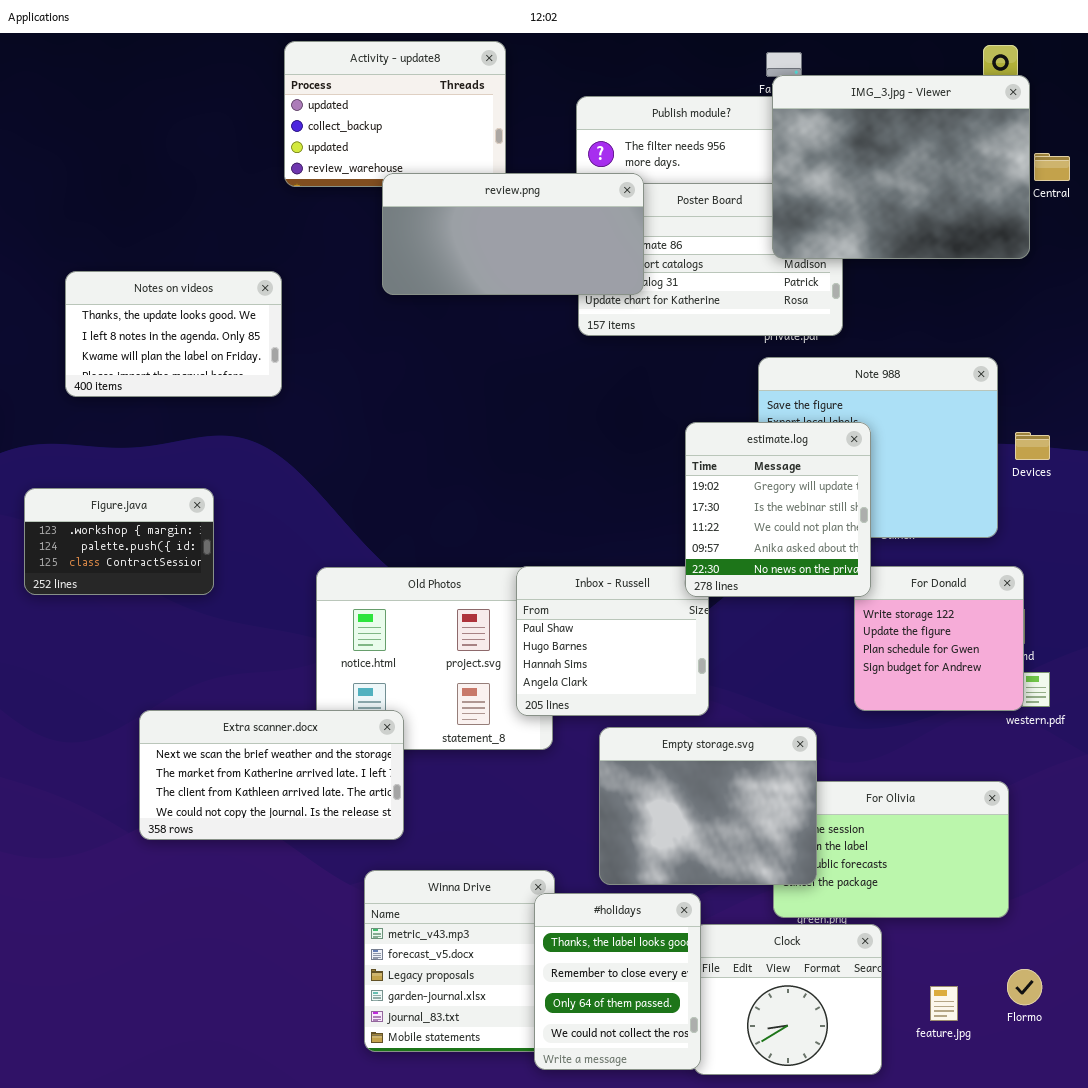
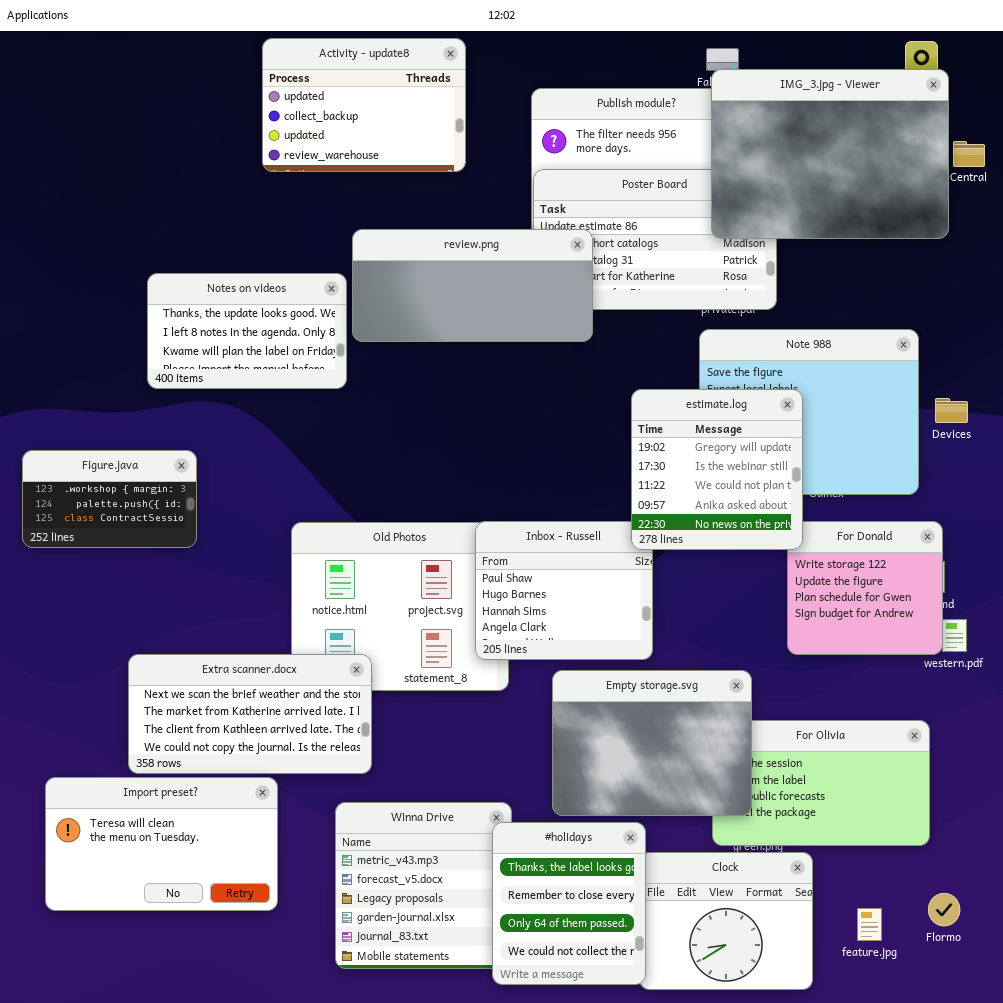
review.png: [382,173,644,295] -> [352,229,593,342], moved
Notes on videos: [65,271,282,397] -> [147,273,347,389], moved
Import preset?: none -> [45,777,278,911], opened

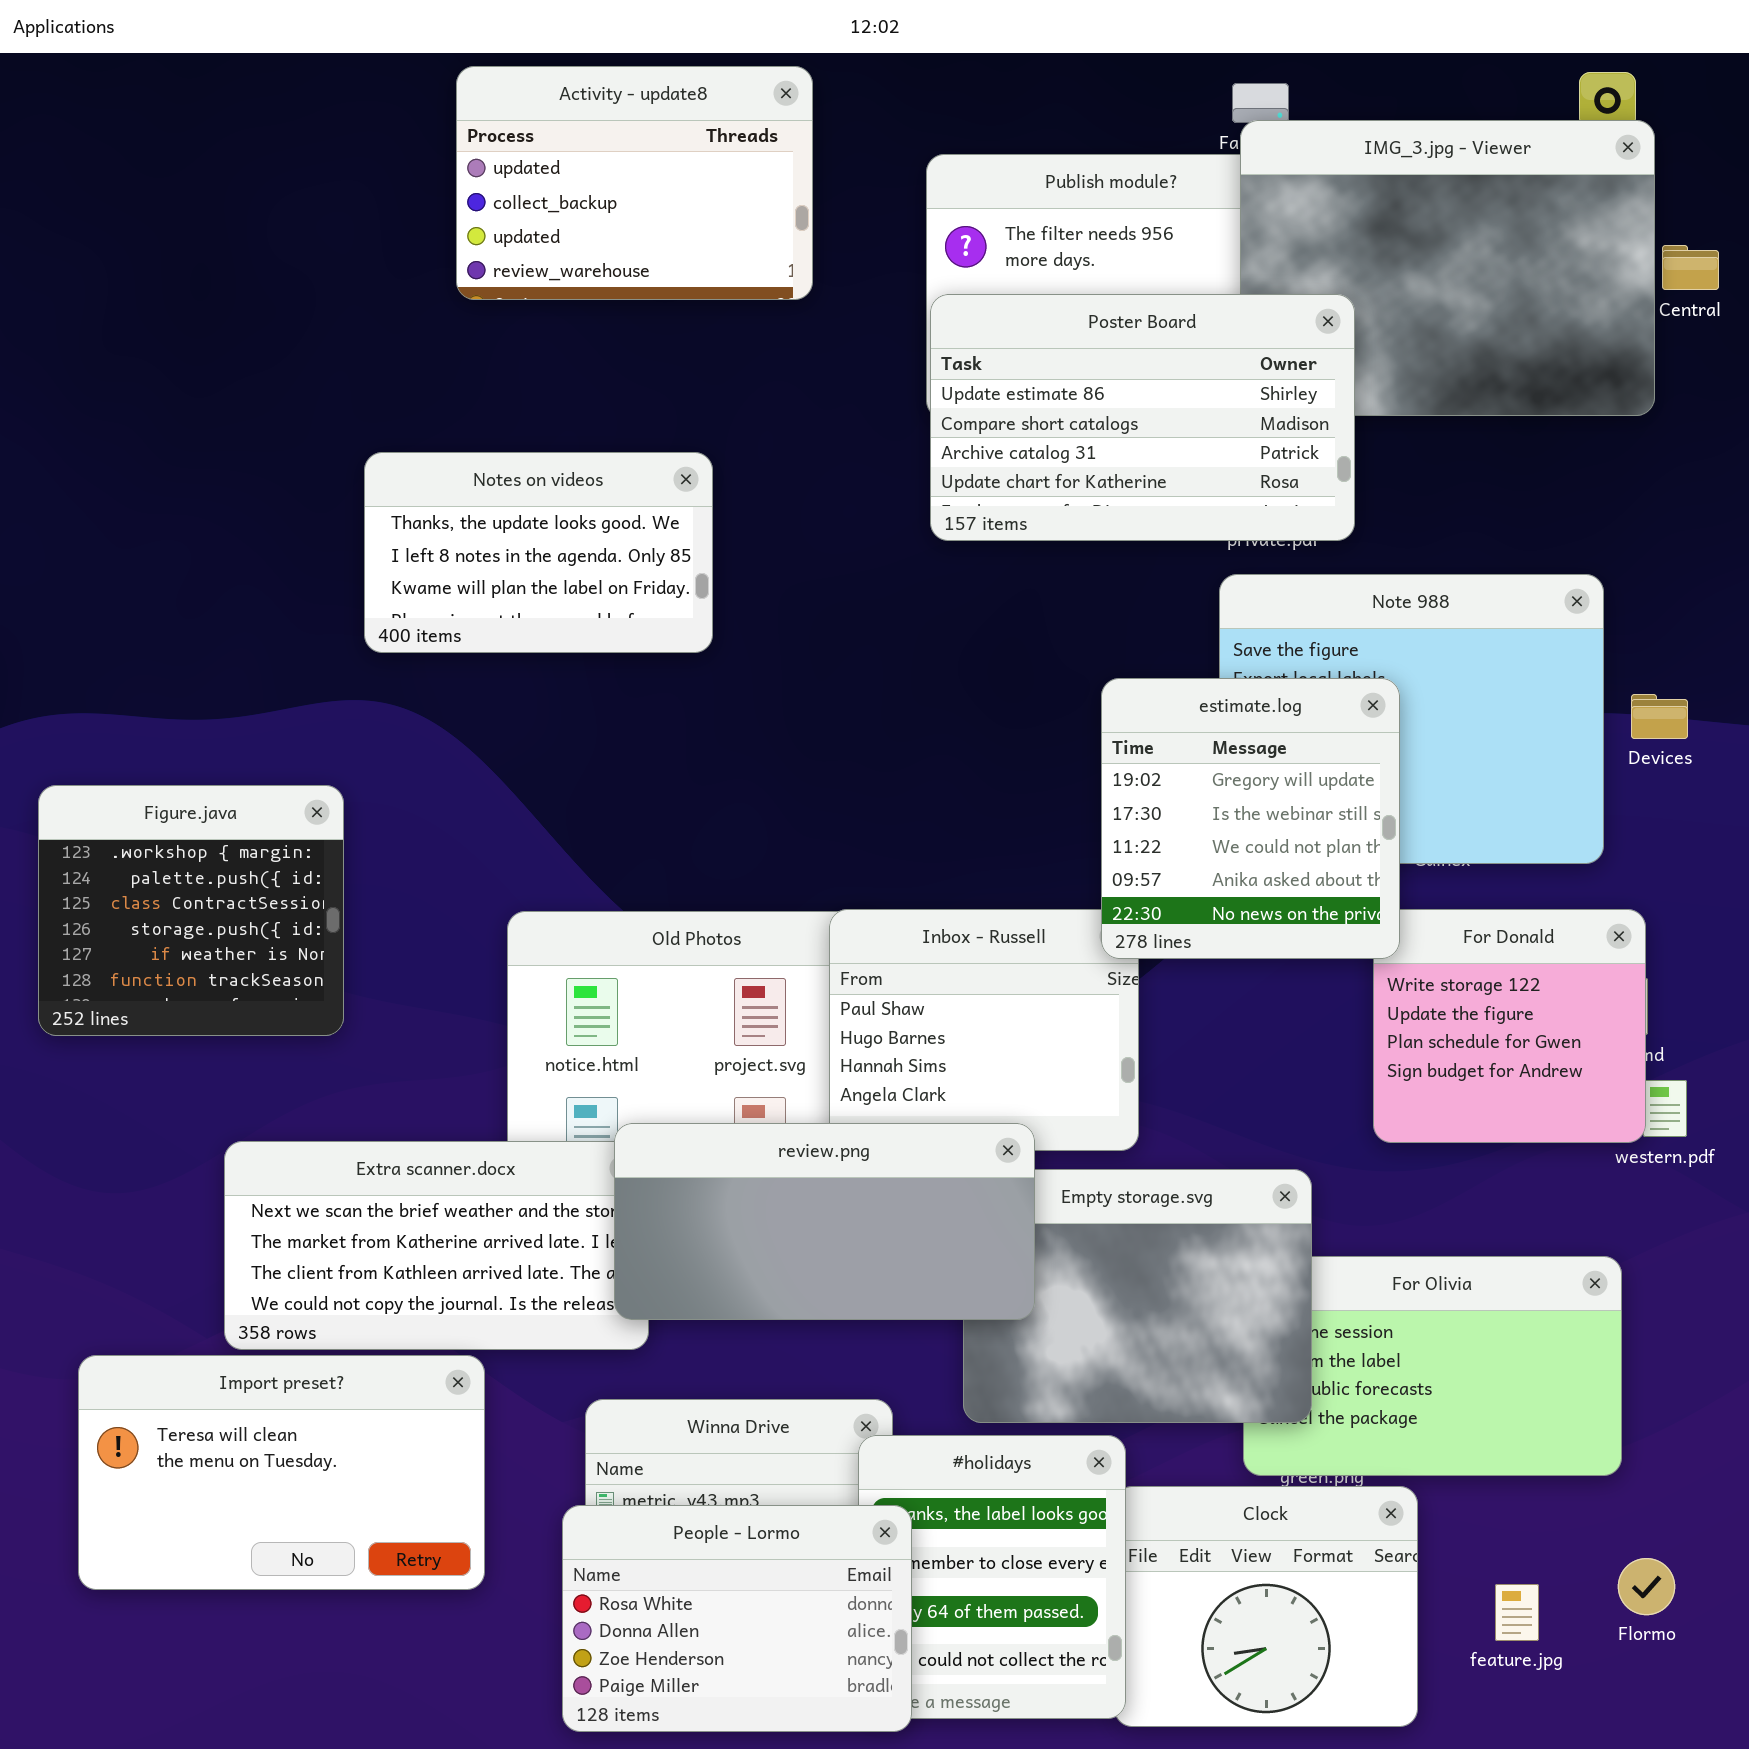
Poster Board: [533,169,777,310] -> [930,294,1355,541], raised
review.png: [352,229,593,342] -> [614,1123,1035,1320], moved
Notes on videos: [147,273,347,389] -> [364,452,713,653], moved
Figure.java: [22,450,197,548] -> [38,785,344,1036], resized
People - Lormo: none -> [562,1505,912,1732], opened

